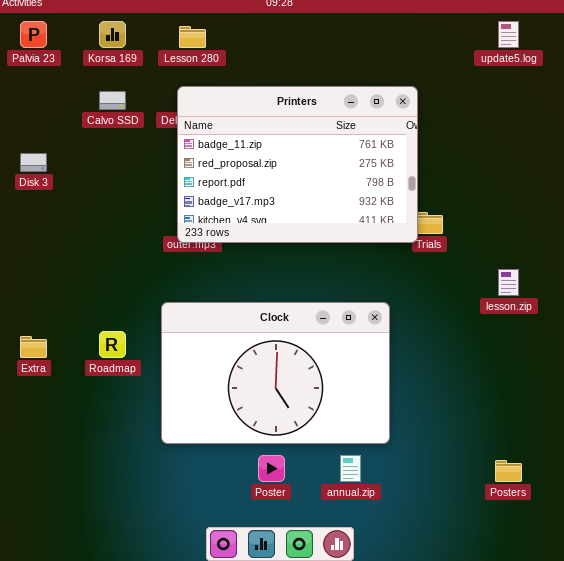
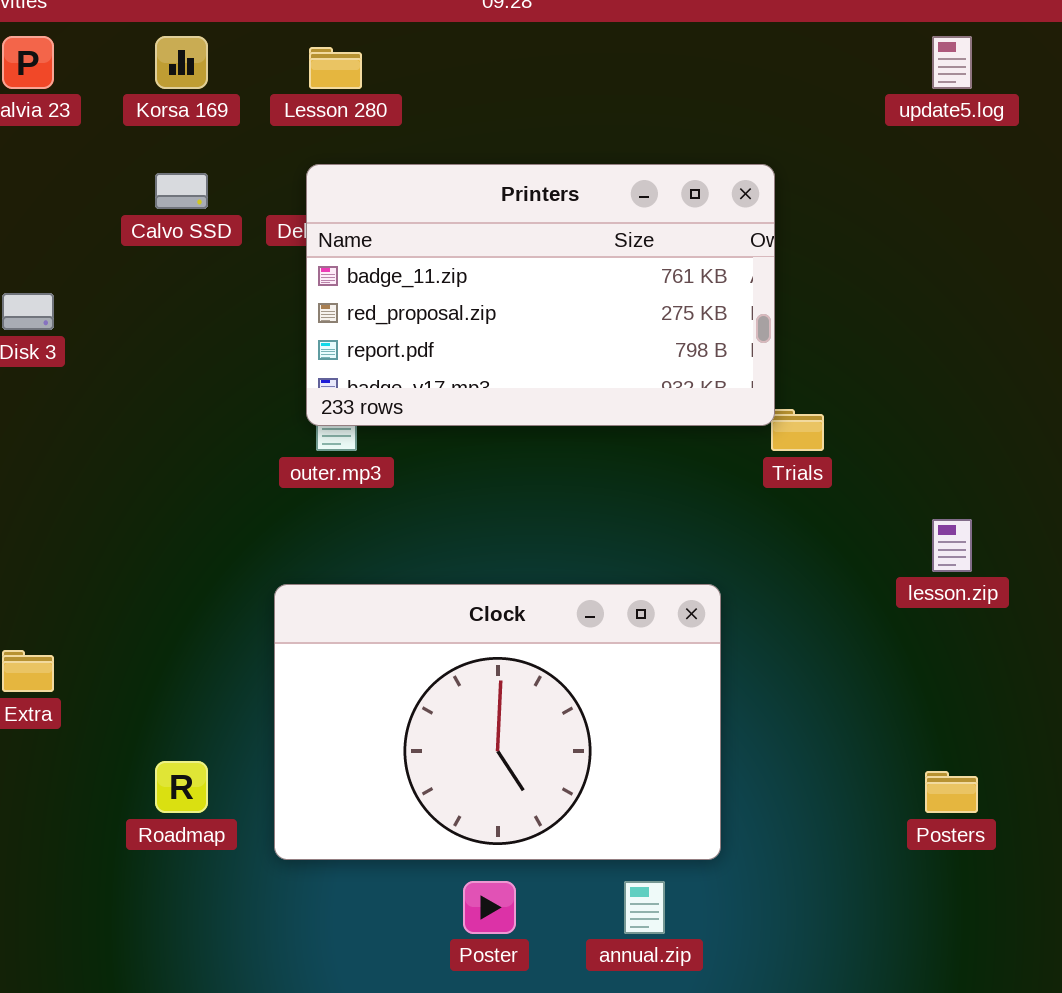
Printers: [177,86,418,243] -> [306,164,775,426], resized
Roadmap: [99,331,126,358] -> [155,761,208,813], moved
Posters: [495,460,522,482] -> [925,771,978,813], moved

